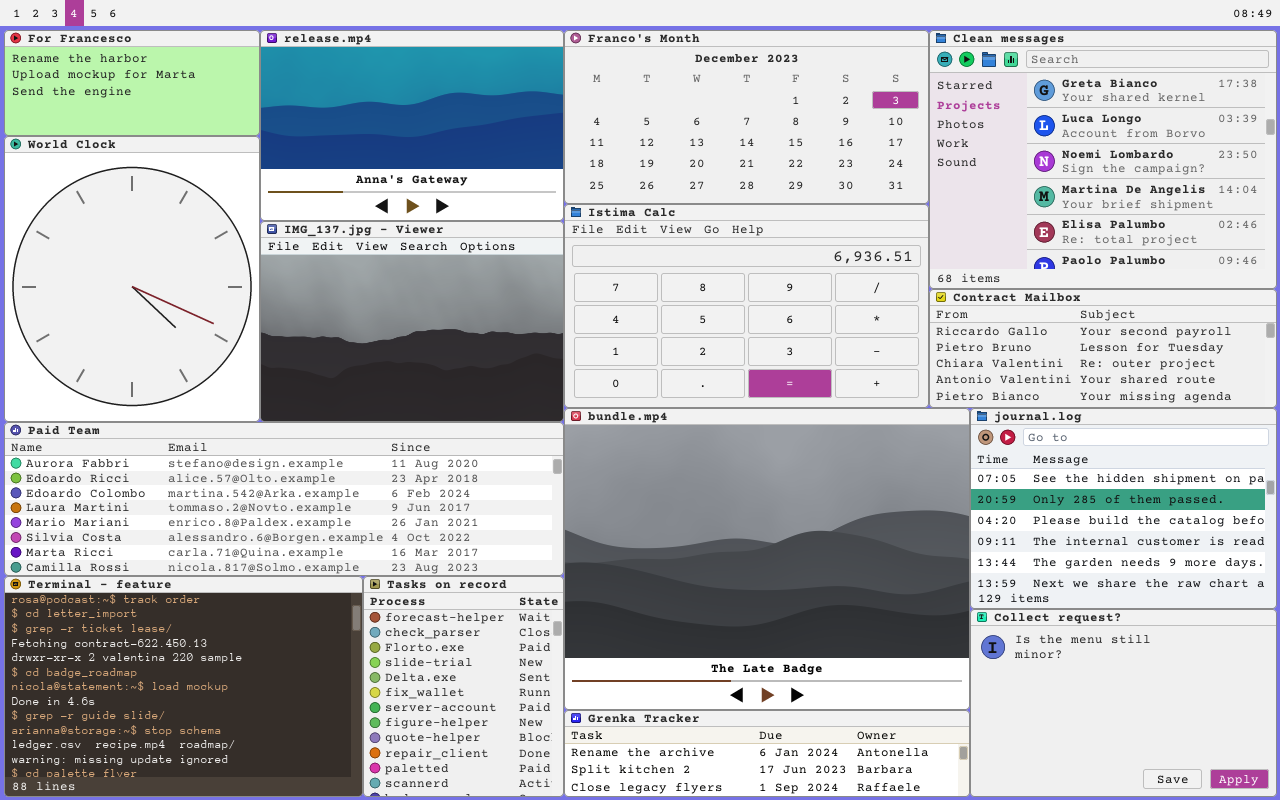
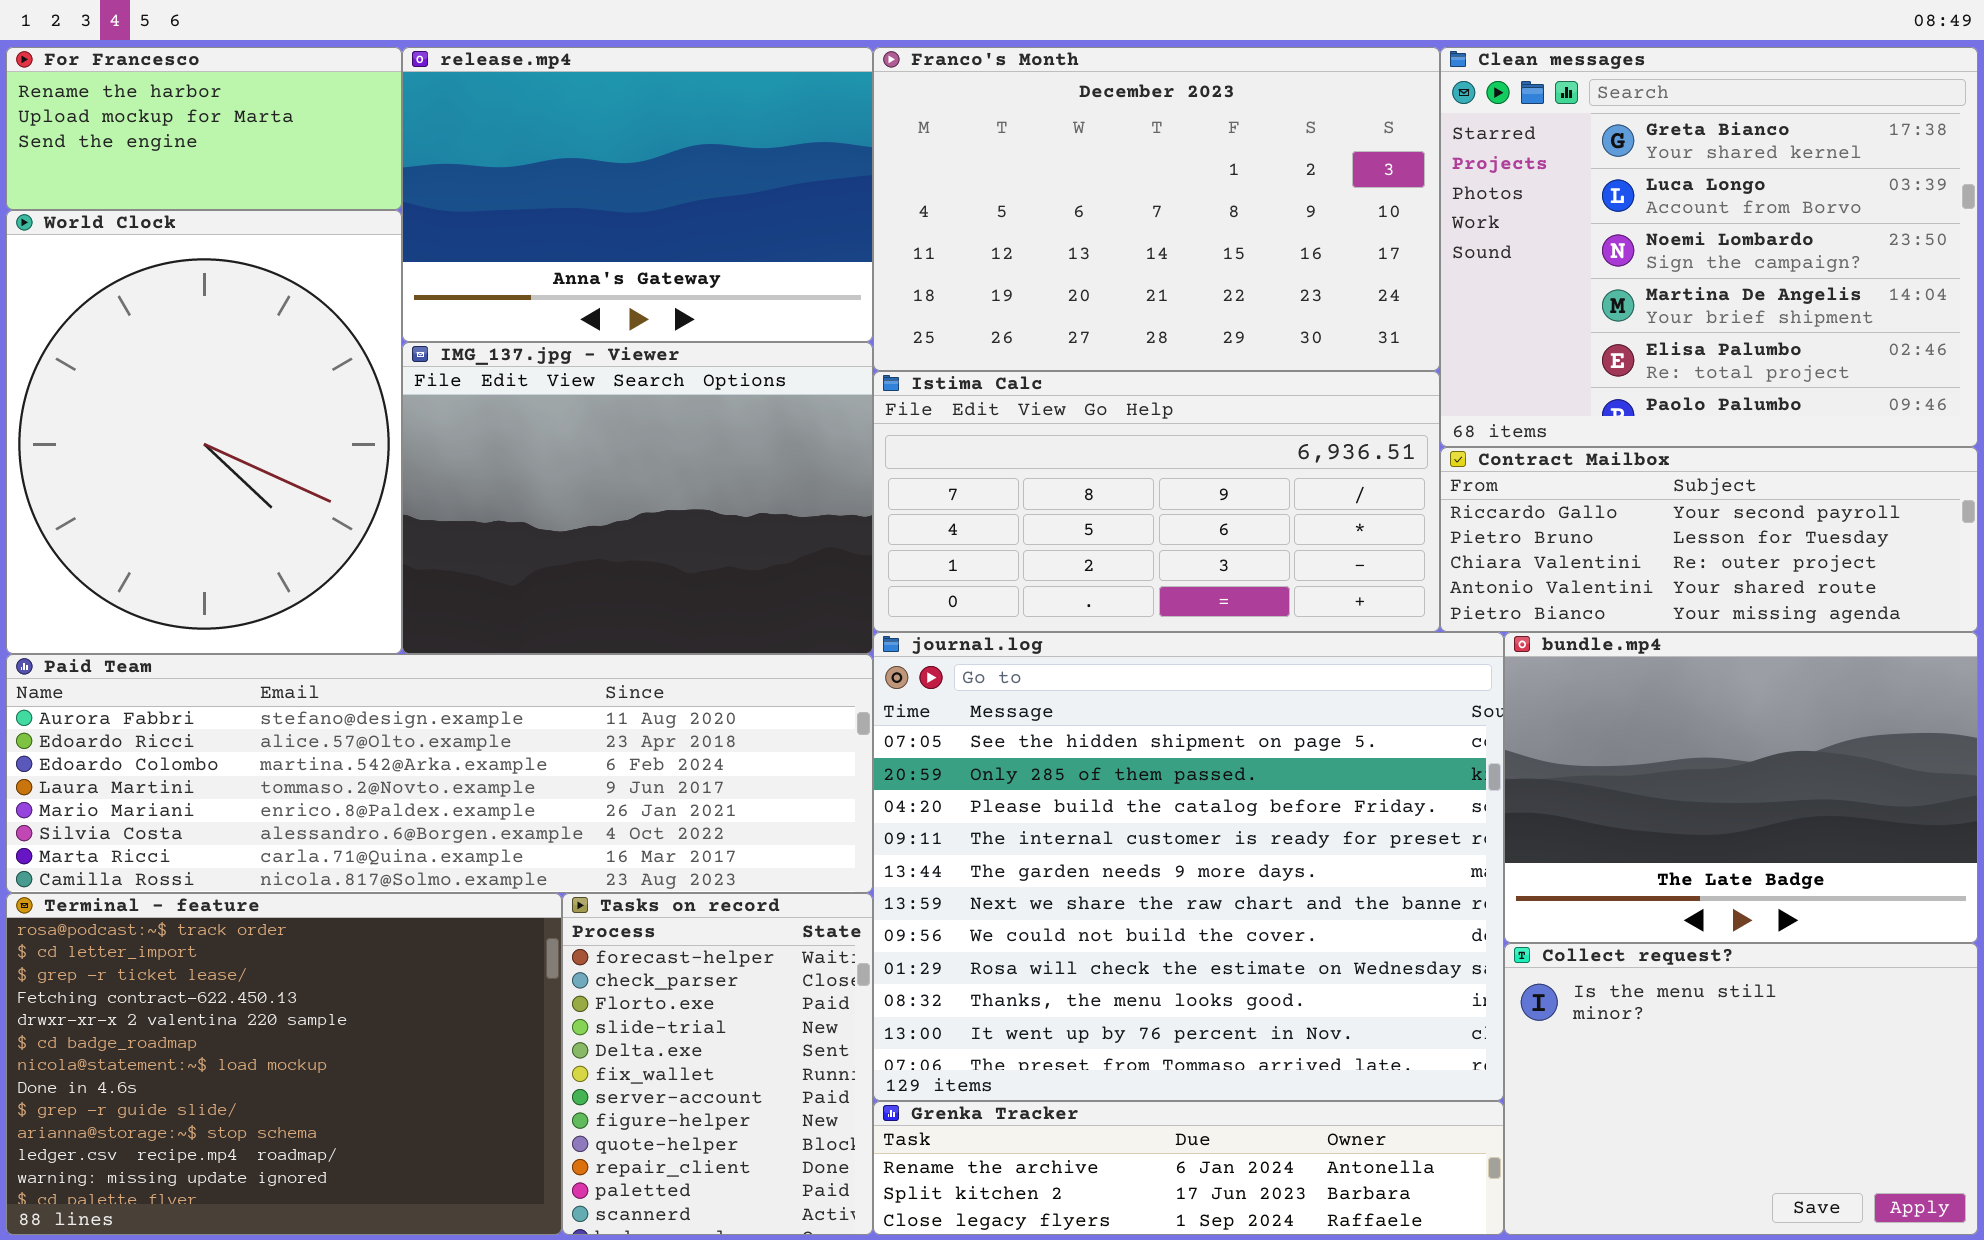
Franco's Month: [564,30,929,204] -> [873,47,1440,371], resized
Istima Calc: [564,204,929,408] -> [873,371,1440,632], resized
bundle.mp4: [564,408,970,710] -> [1504,632,1978,943], moved, resized
journal.log: [970,408,1277,609] -> [873,632,1504,1101], moved, resized

